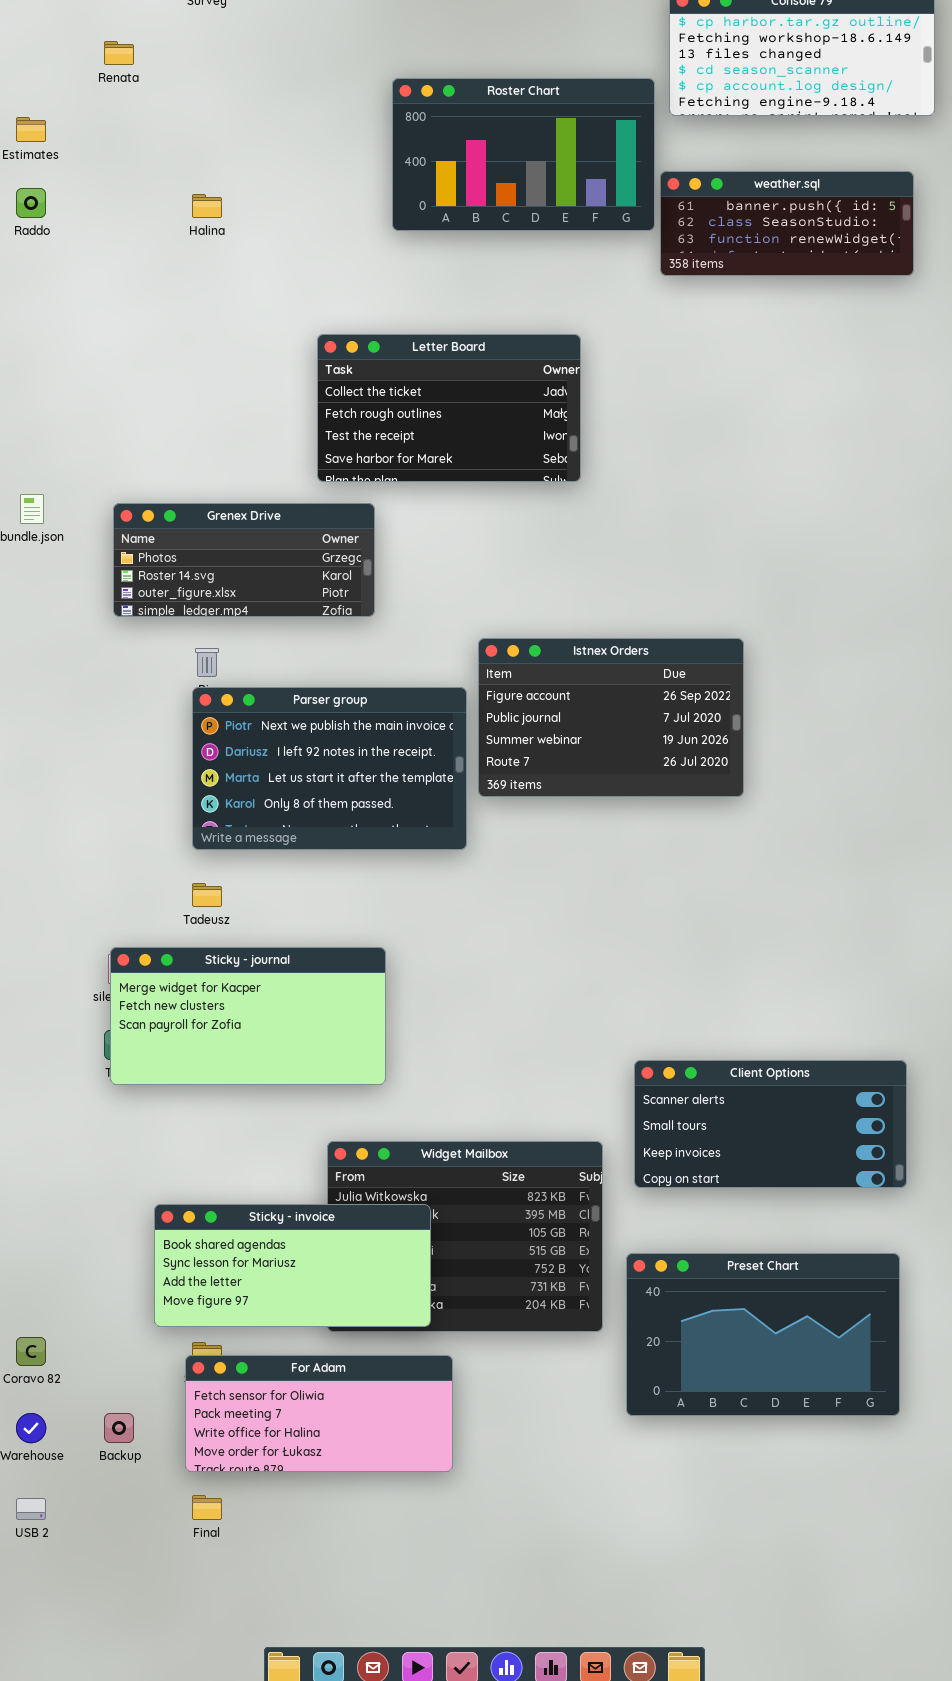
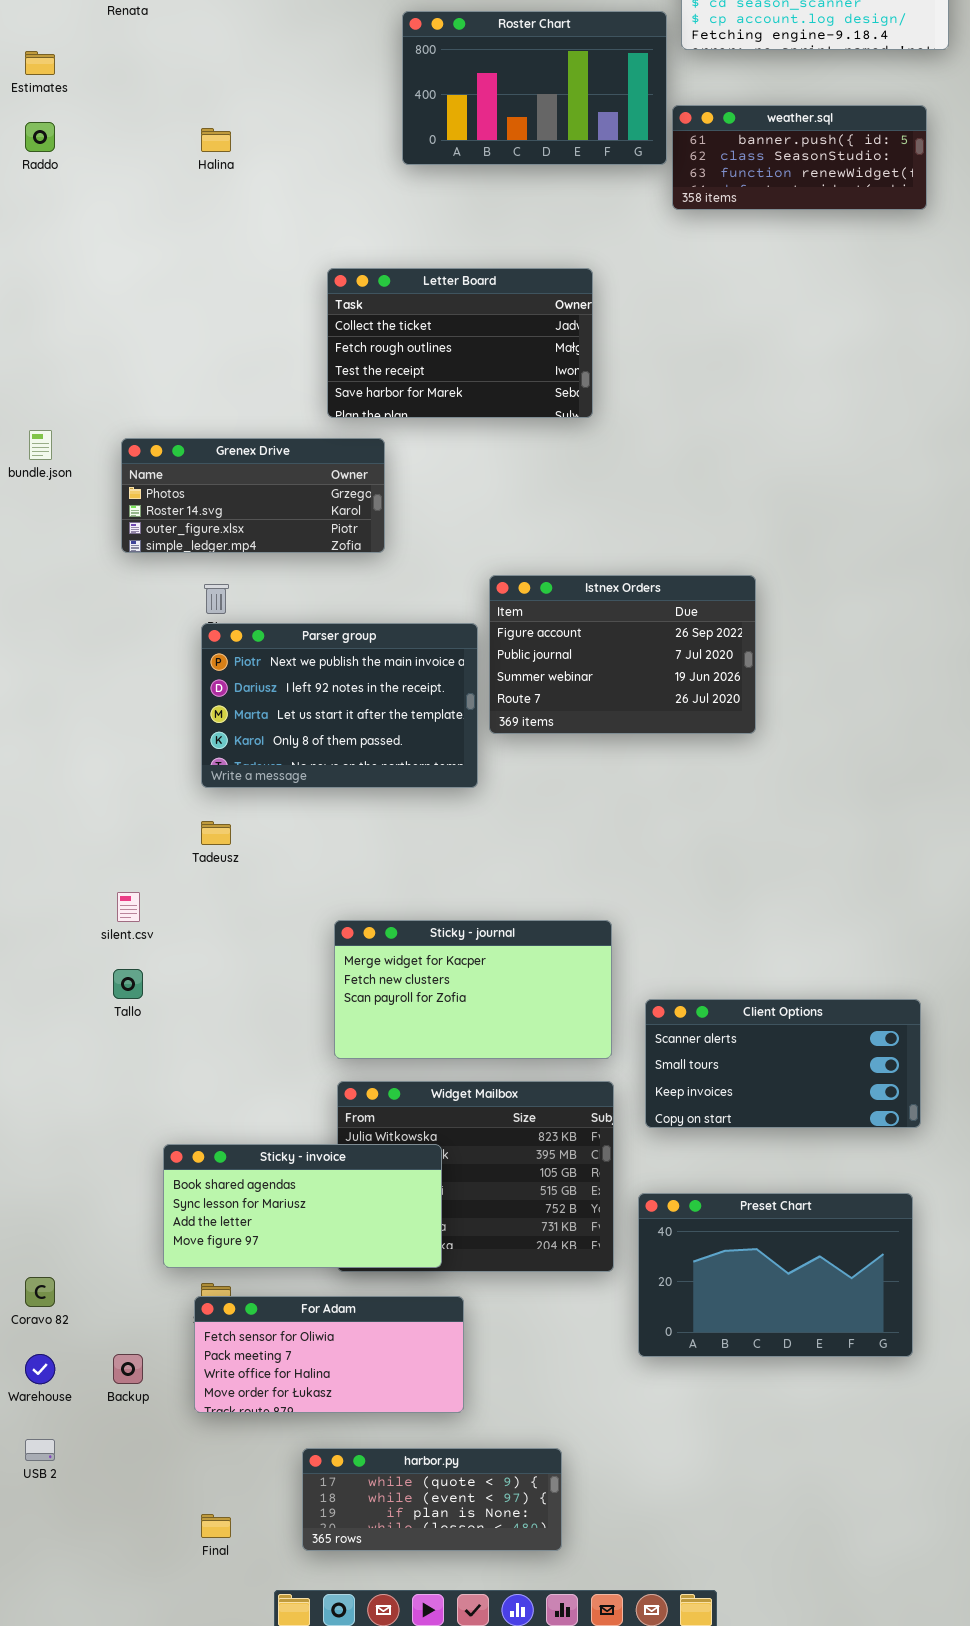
Sticky - journal: [110,947,386,1085] -> [334,920,612,1059], moved
Final: [192,1495,222,1520] -> [201,1514,231,1538], moved
harbor.py: none -> [302,1448,562,1551], opened

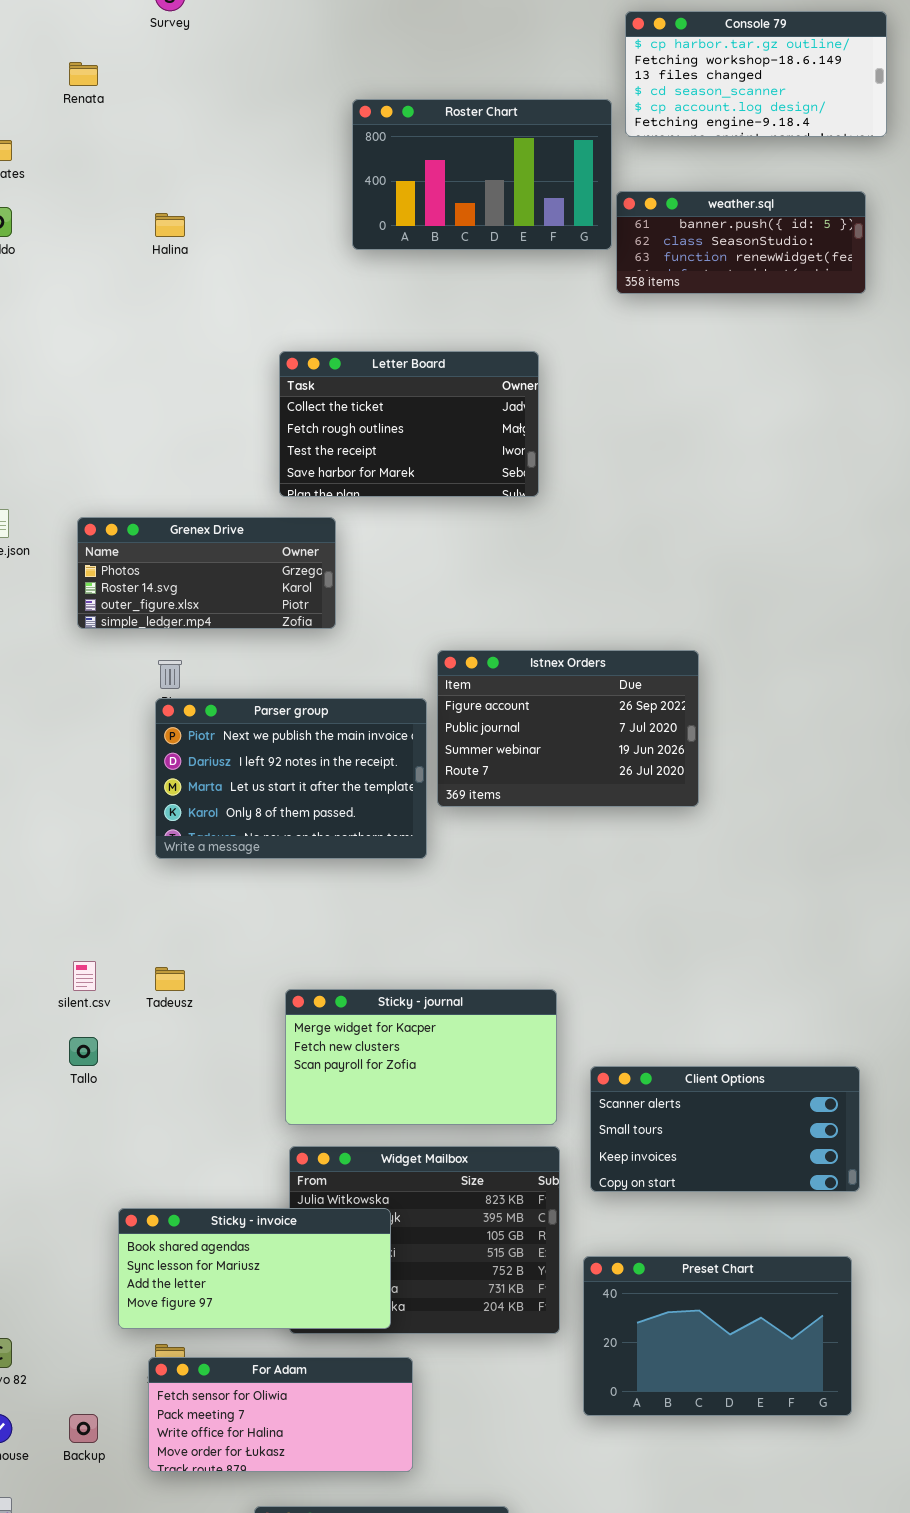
Tadeusz: [201,821,231,845] -> [155,967,185,991], moved

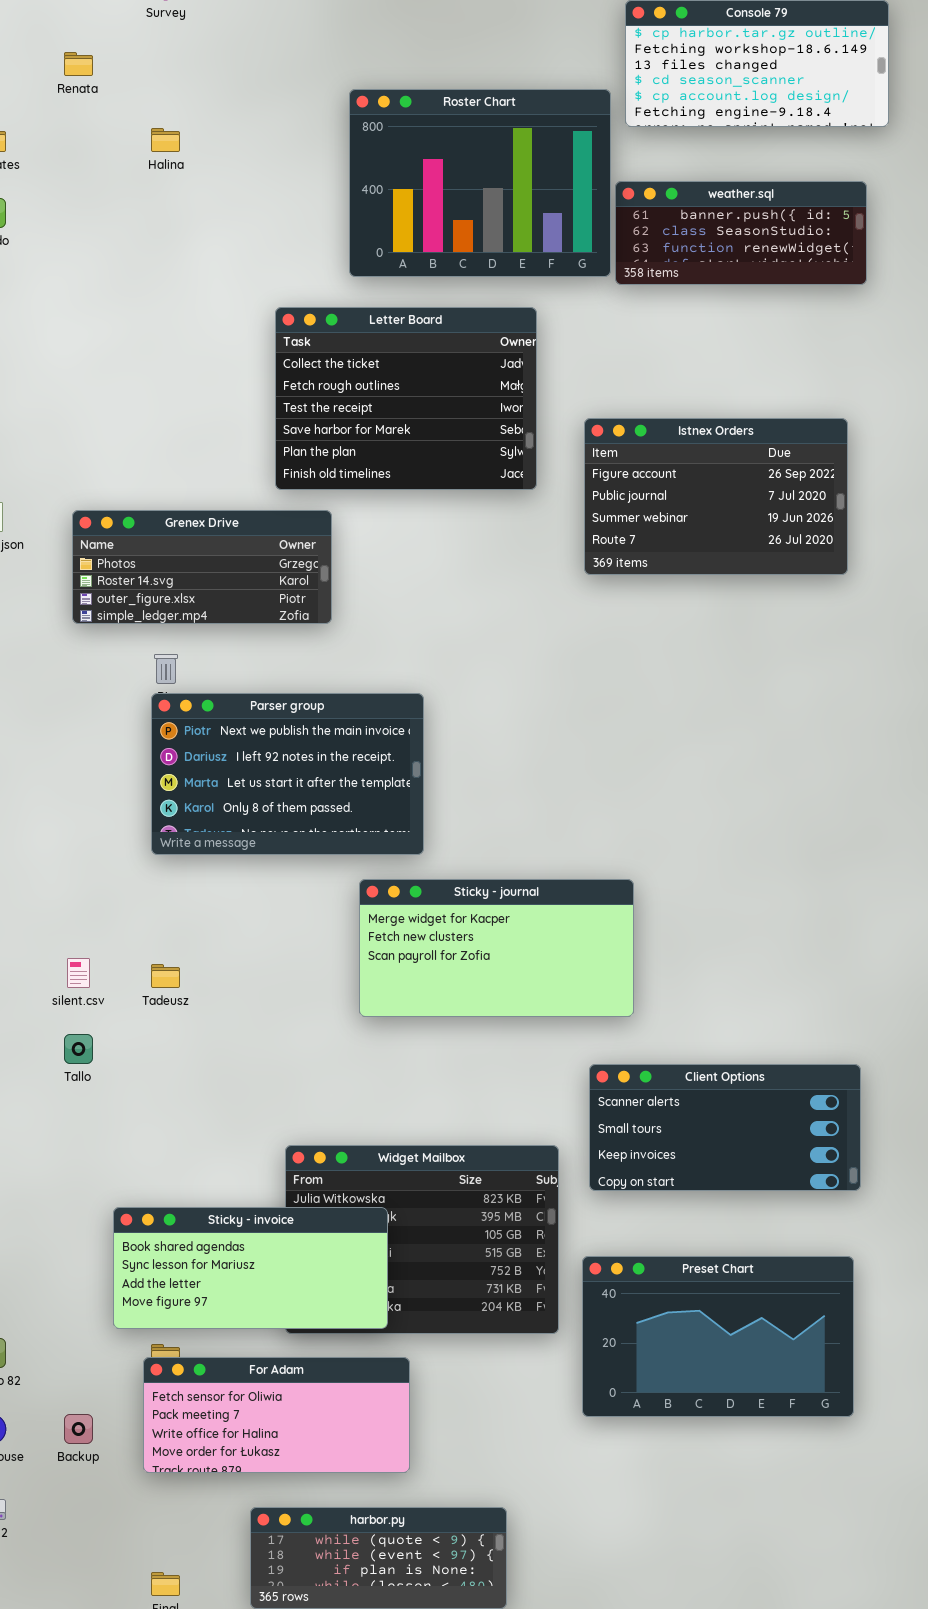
Roster Chart: [352,99,612,250] -> [349,89,611,277], resized
Halina: [155,213,185,237] -> [151,128,180,152], moved
Letter Board: [279,351,539,497] -> [275,307,537,490], resized
Istnex Orders: [437,650,699,807] -> [584,418,848,575], moved
Sticky - journal: [285,989,557,1125] -> [359,879,634,1017], moved

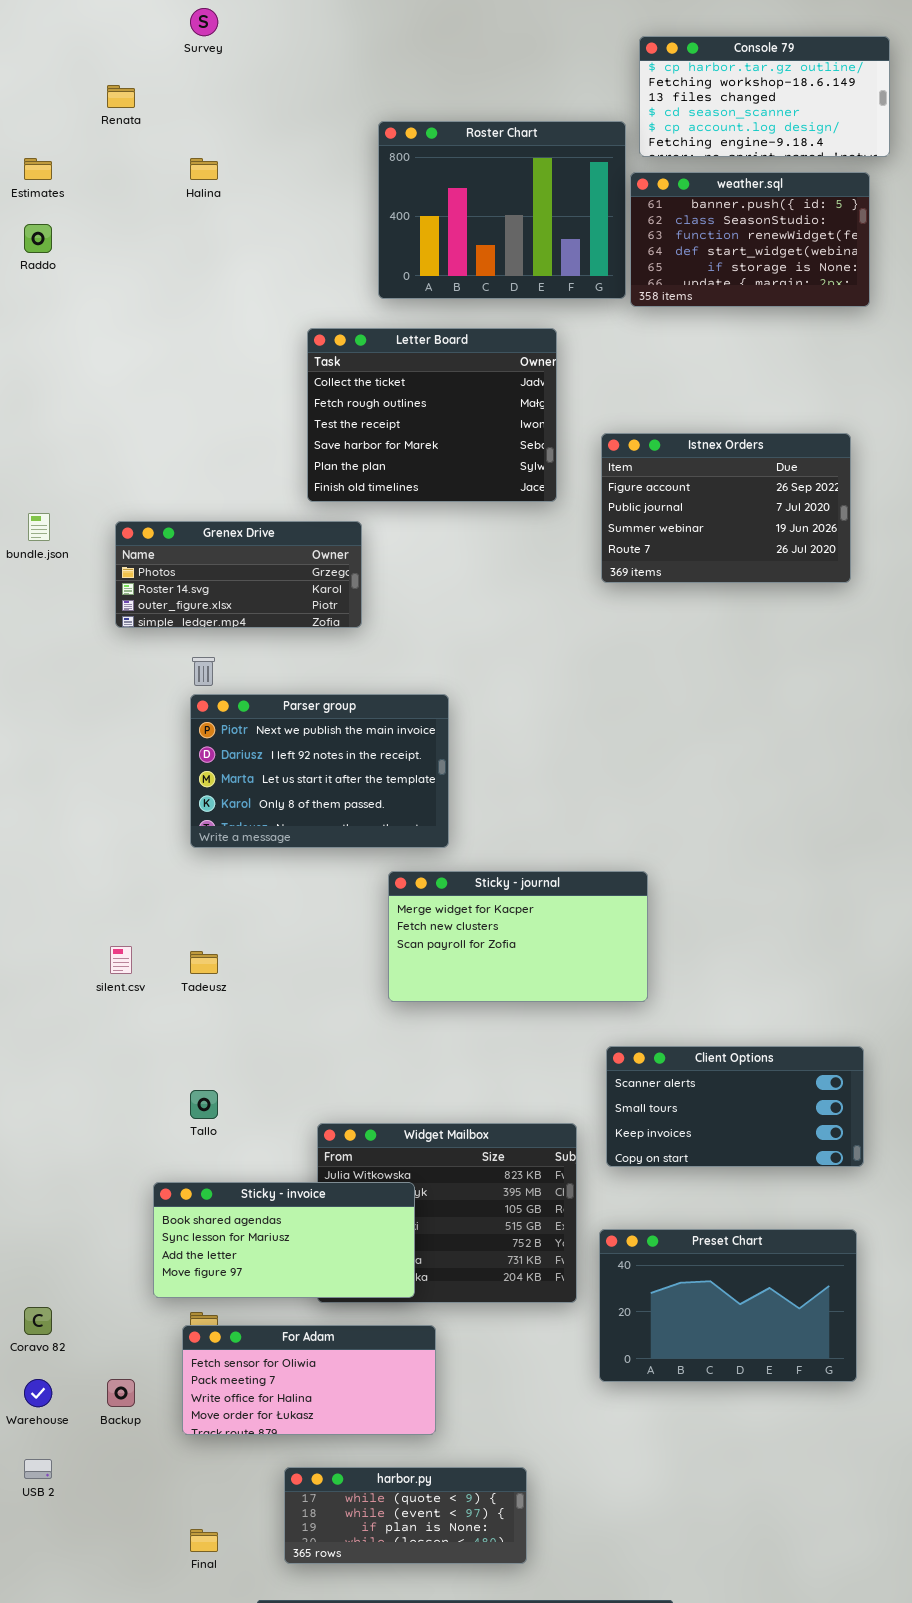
weather.sql: [615,181,867,285] -> [630,172,870,307], resized
Tallo: [64,1034,93,1064] -> [190,1090,218,1119], moved

